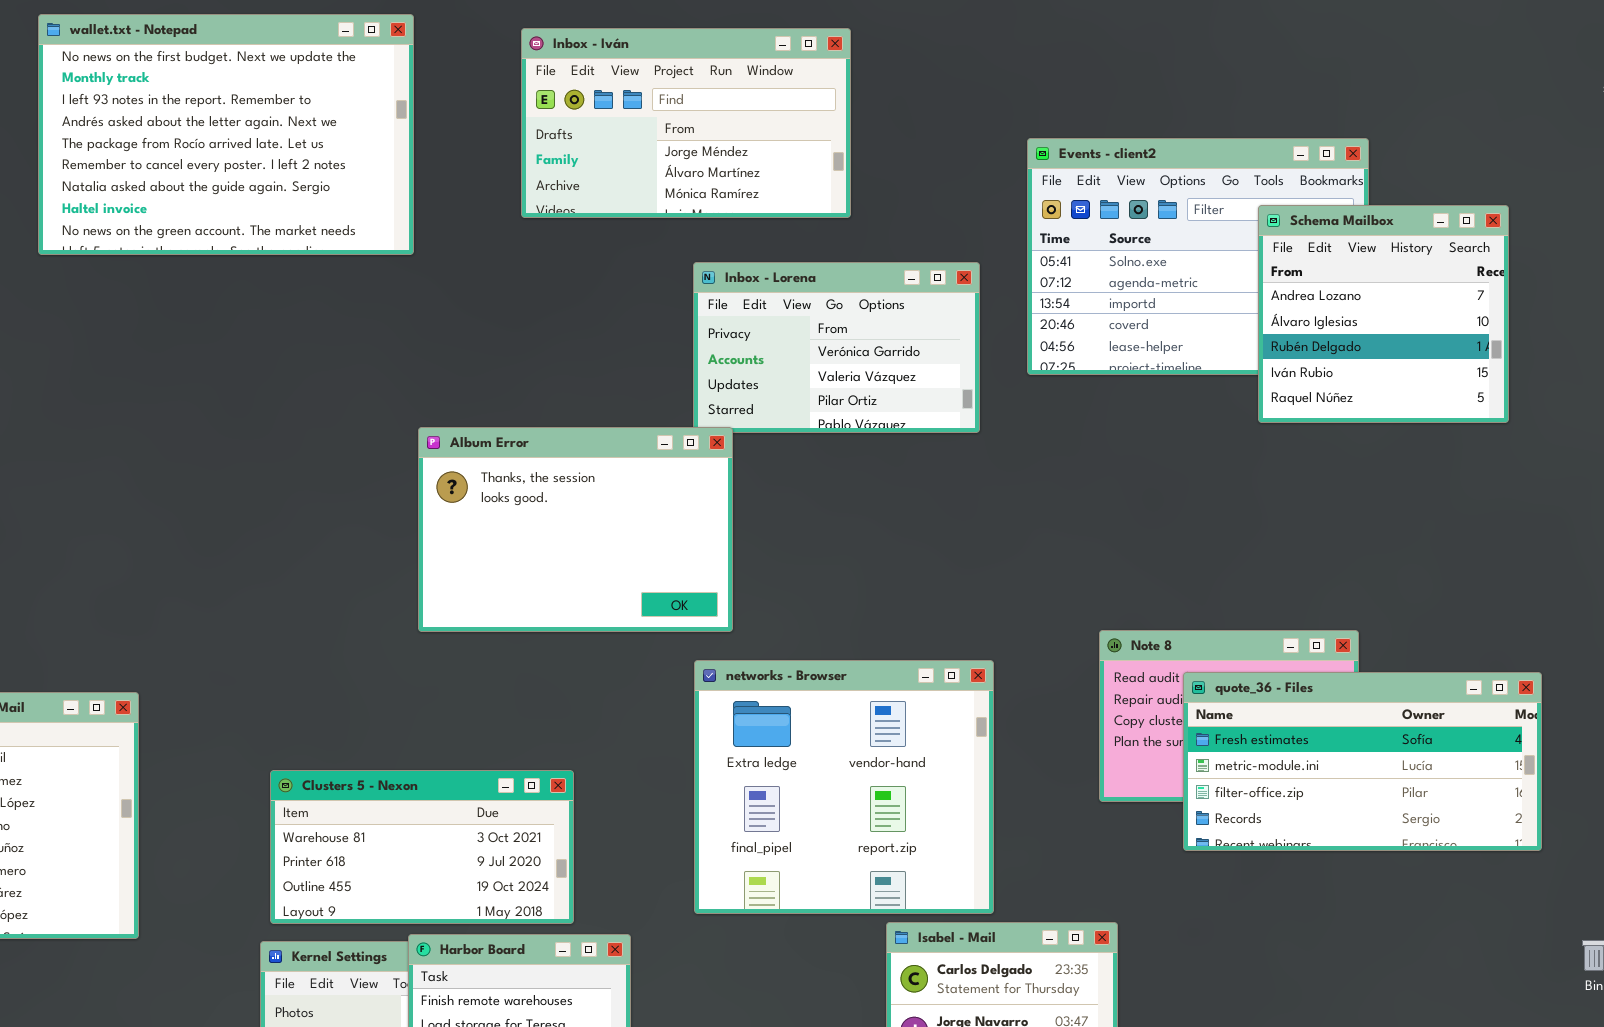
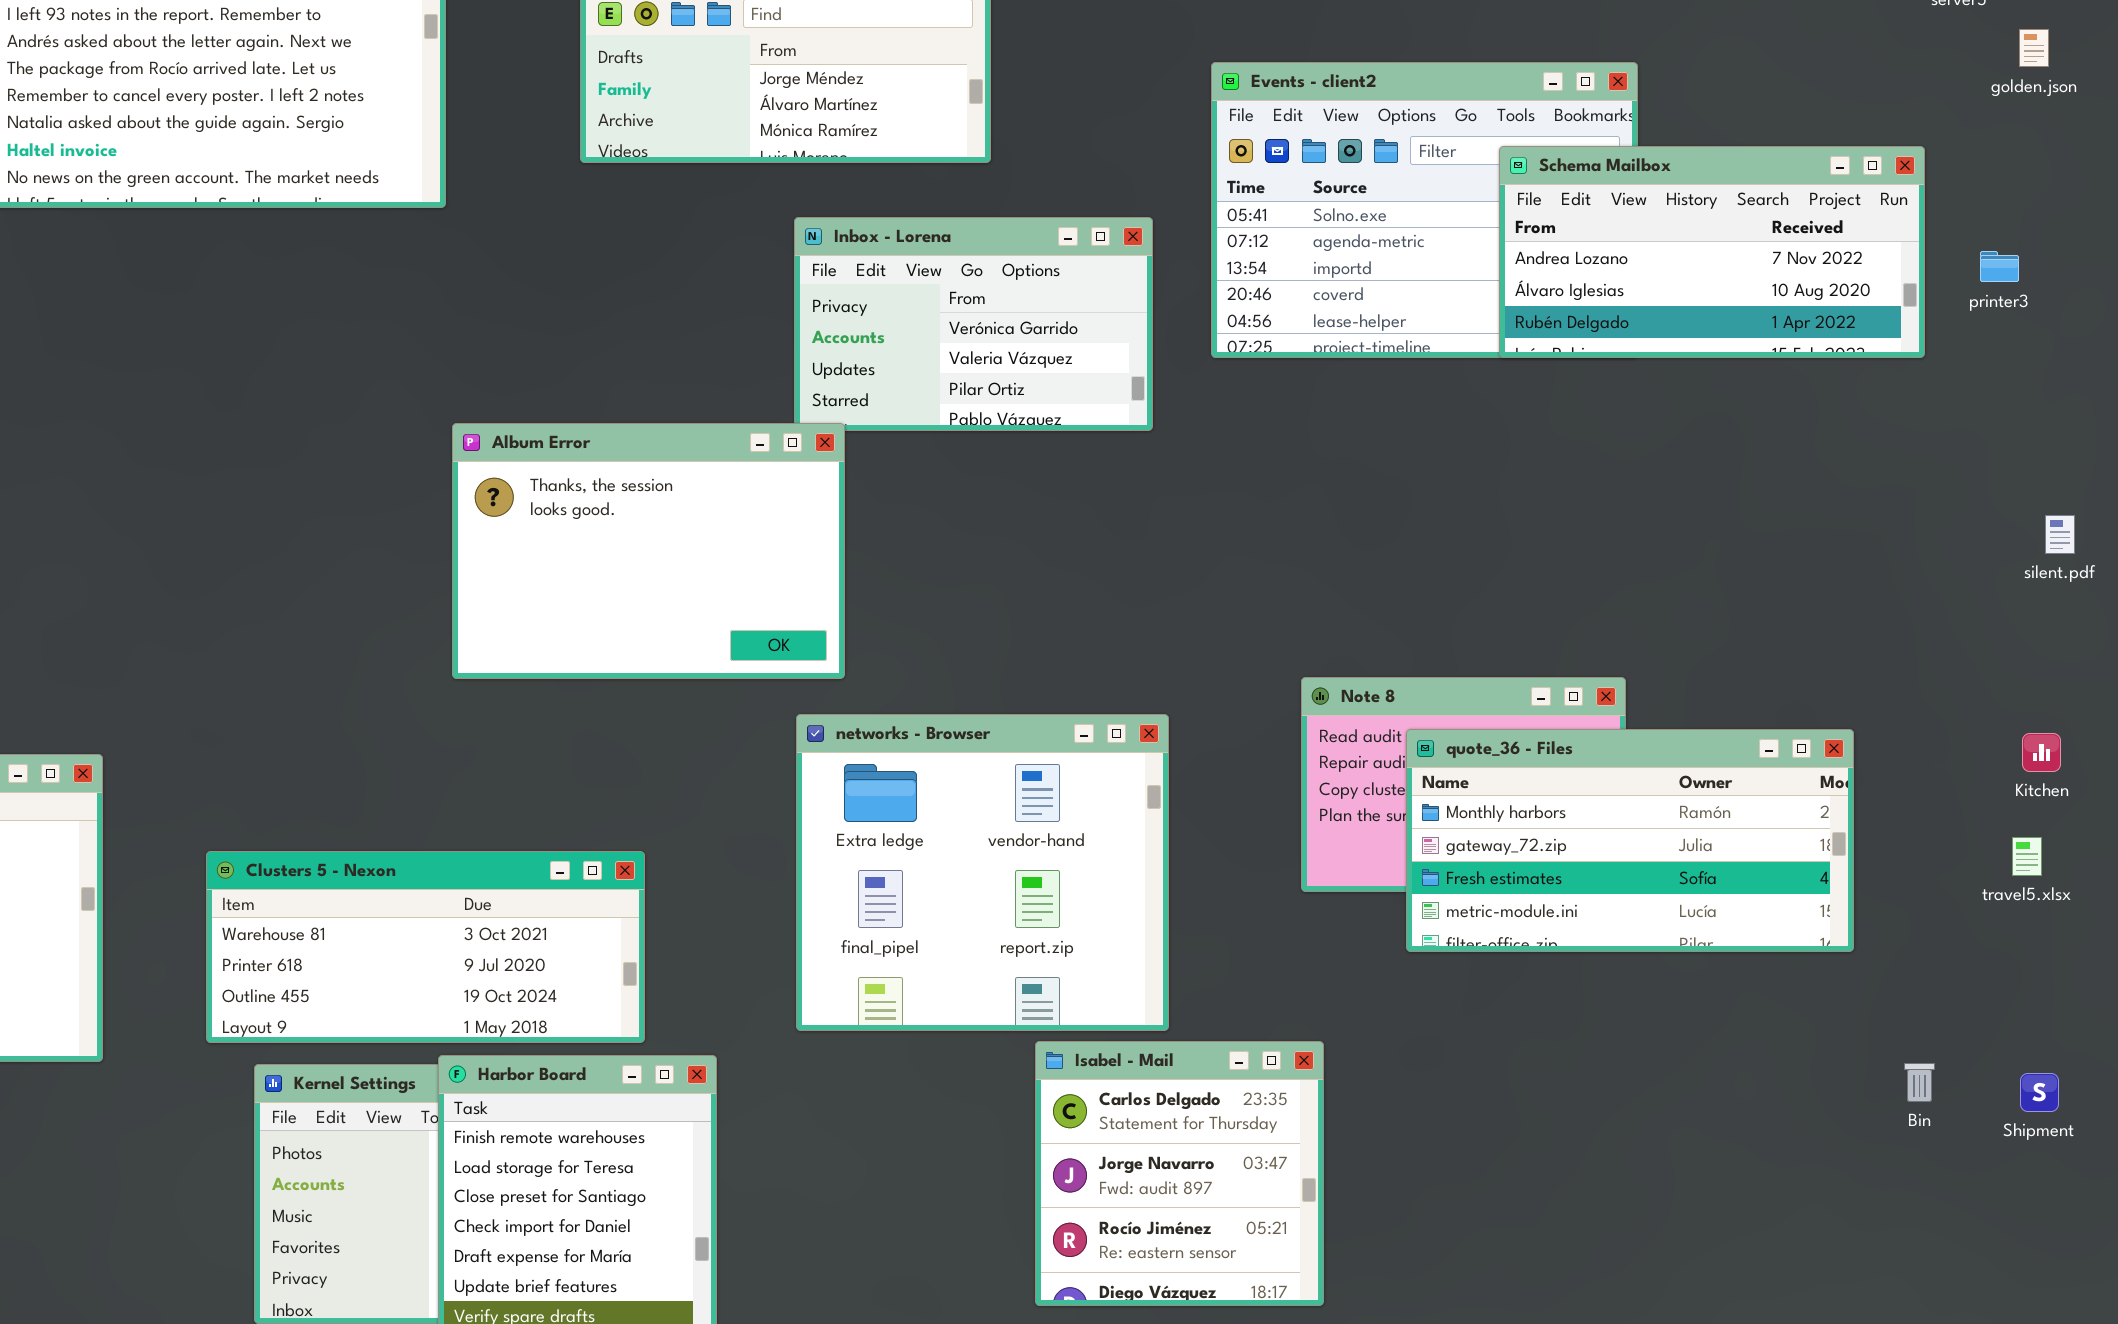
Schema Mailbox: [1258,205,1509,423] -> [1499,146,1925,358], resized
quote_36 - Files: [1183,672,1542,851] -> [1406,729,1854,952], scrolled up 2 rows
Clusters 5 - Nexon: [270,770,574,924] -> [206,851,645,1043], resized

